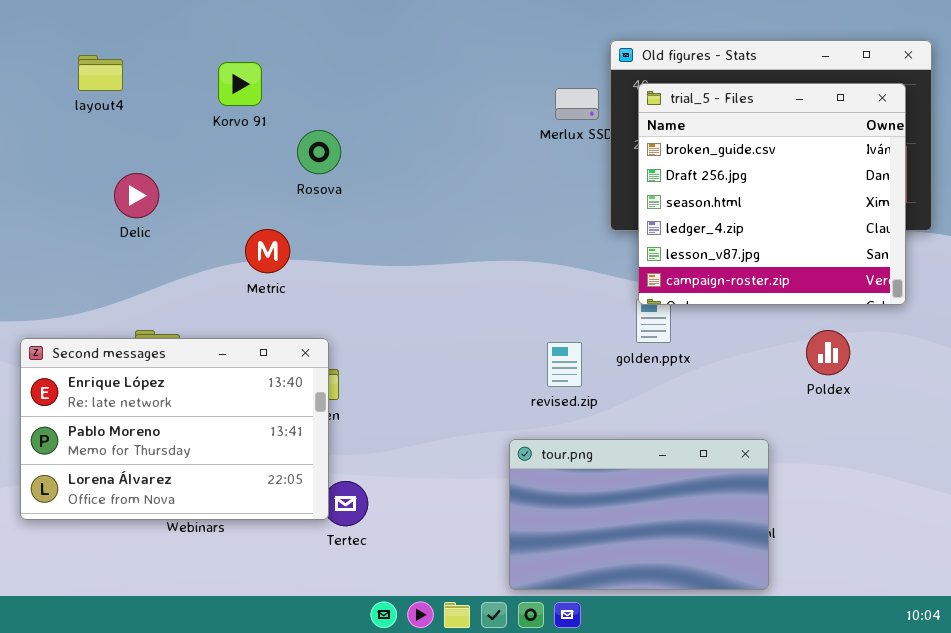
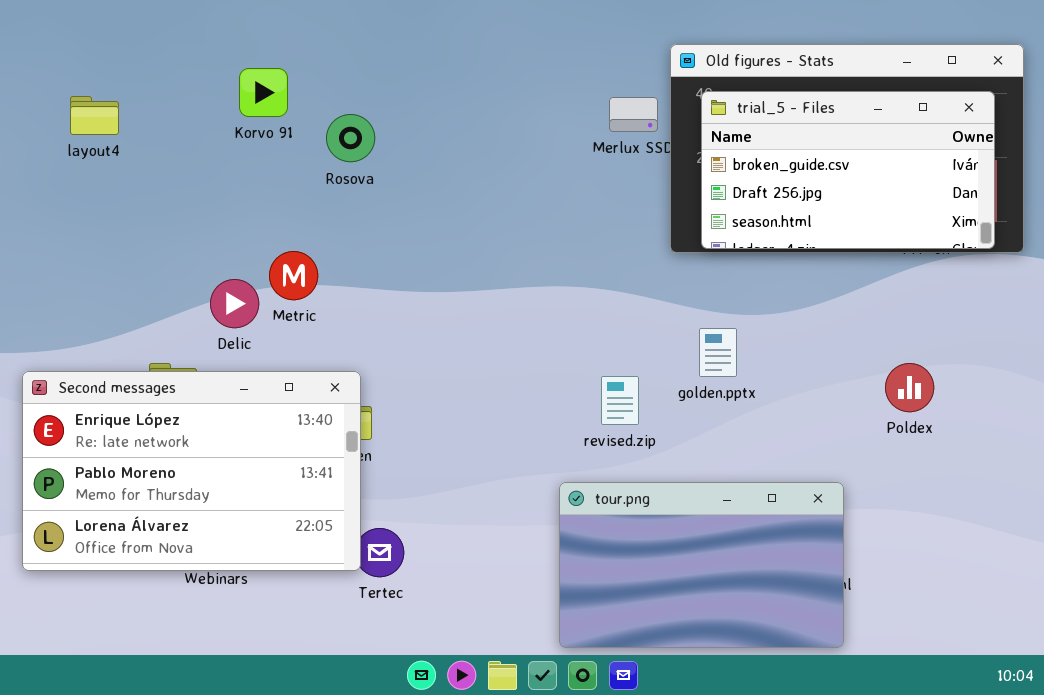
layout4: [78,55,123,91] -> [70,96,119,135], moved
trial_5 - Files: [638,83,906,305] -> [701,91,995,249], resized
Rosova: [297,130,341,174] -> [326,114,375,162], moved
Delic: [114,173,159,218] -> [210,279,259,328], moved

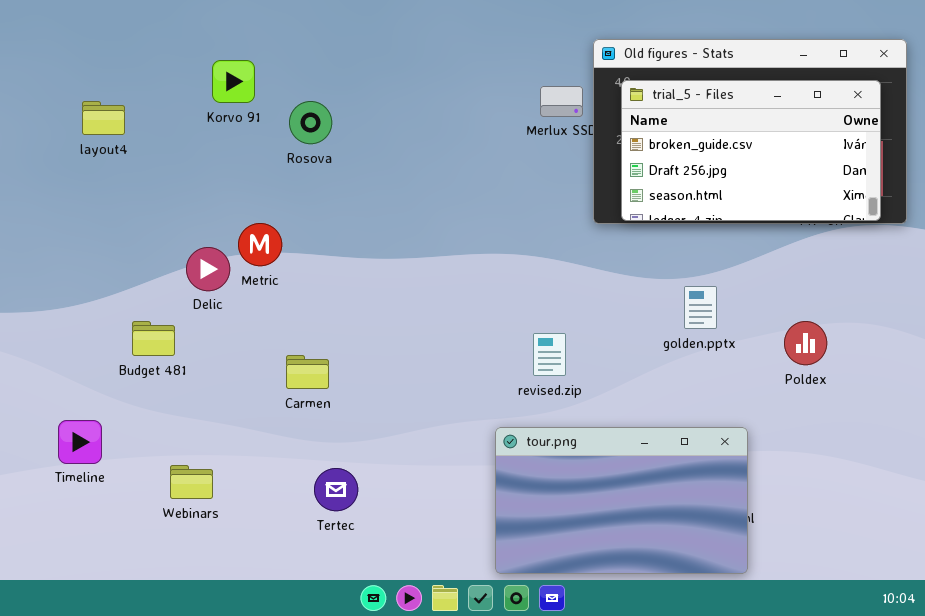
layout4: [70,96,119,135] -> [82,101,125,135], moved
golden.pptx: [699,328,737,377] -> [684,286,717,329], moved
Second messages: [22,371,361,571] -> none, closed

